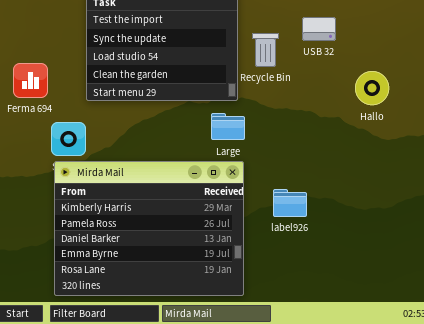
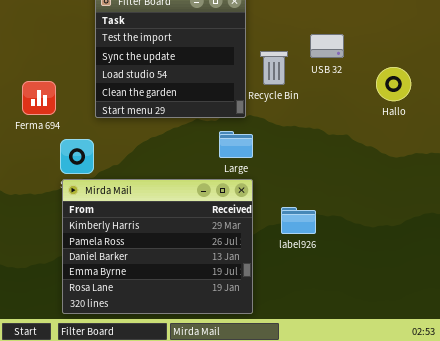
Hallo: [355,71,389,105] -> [376,67,411,101], moved

